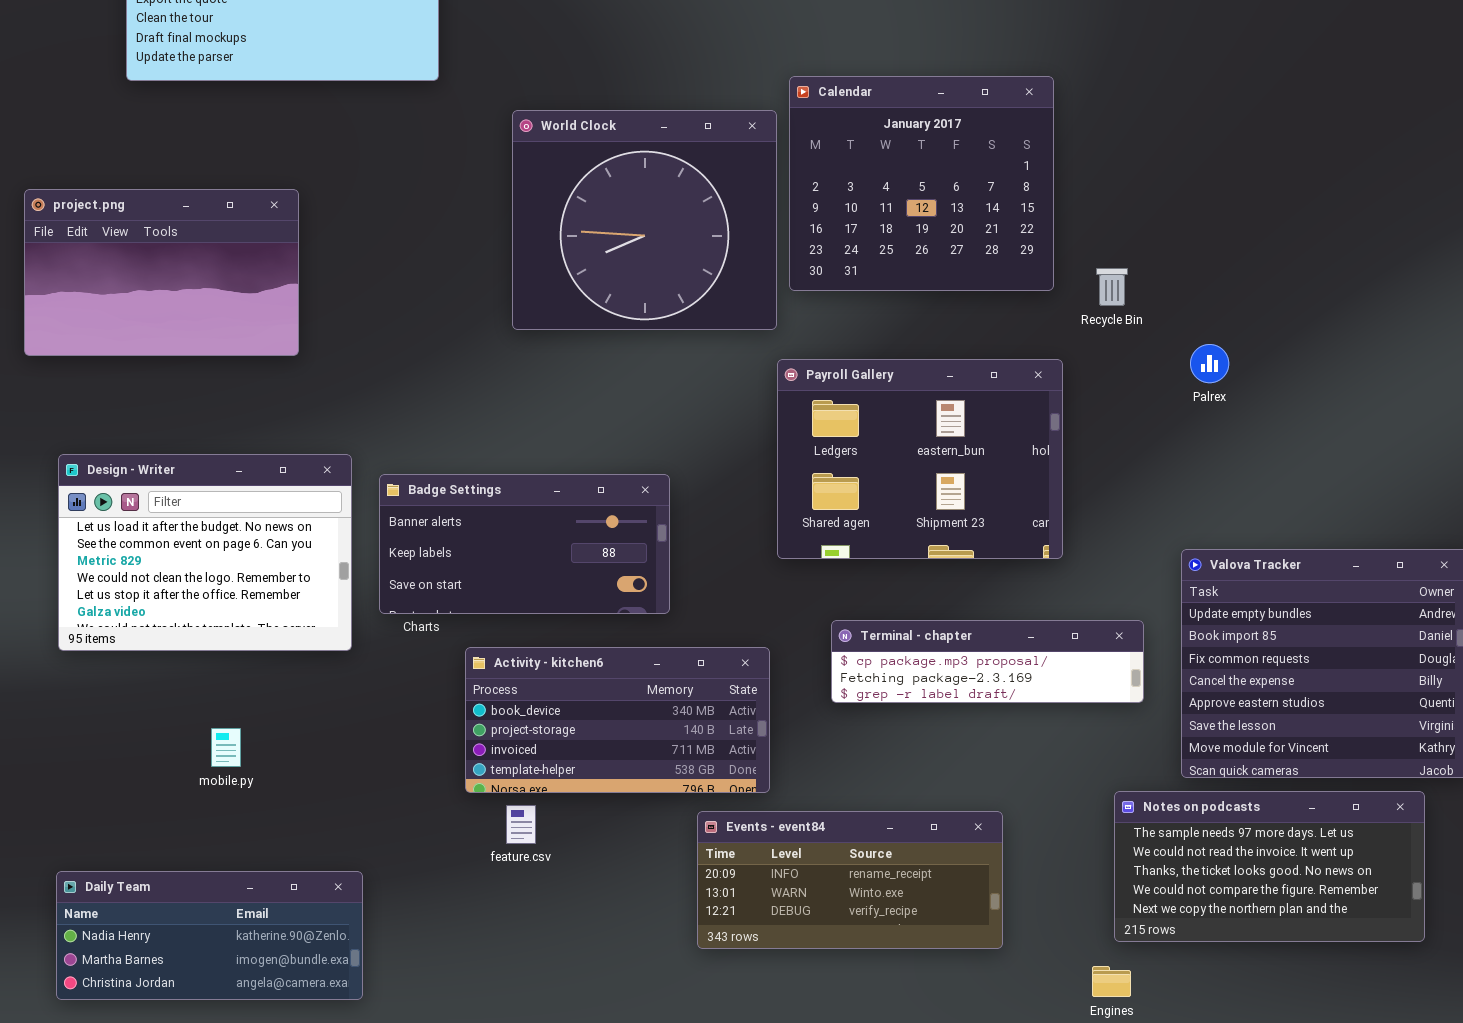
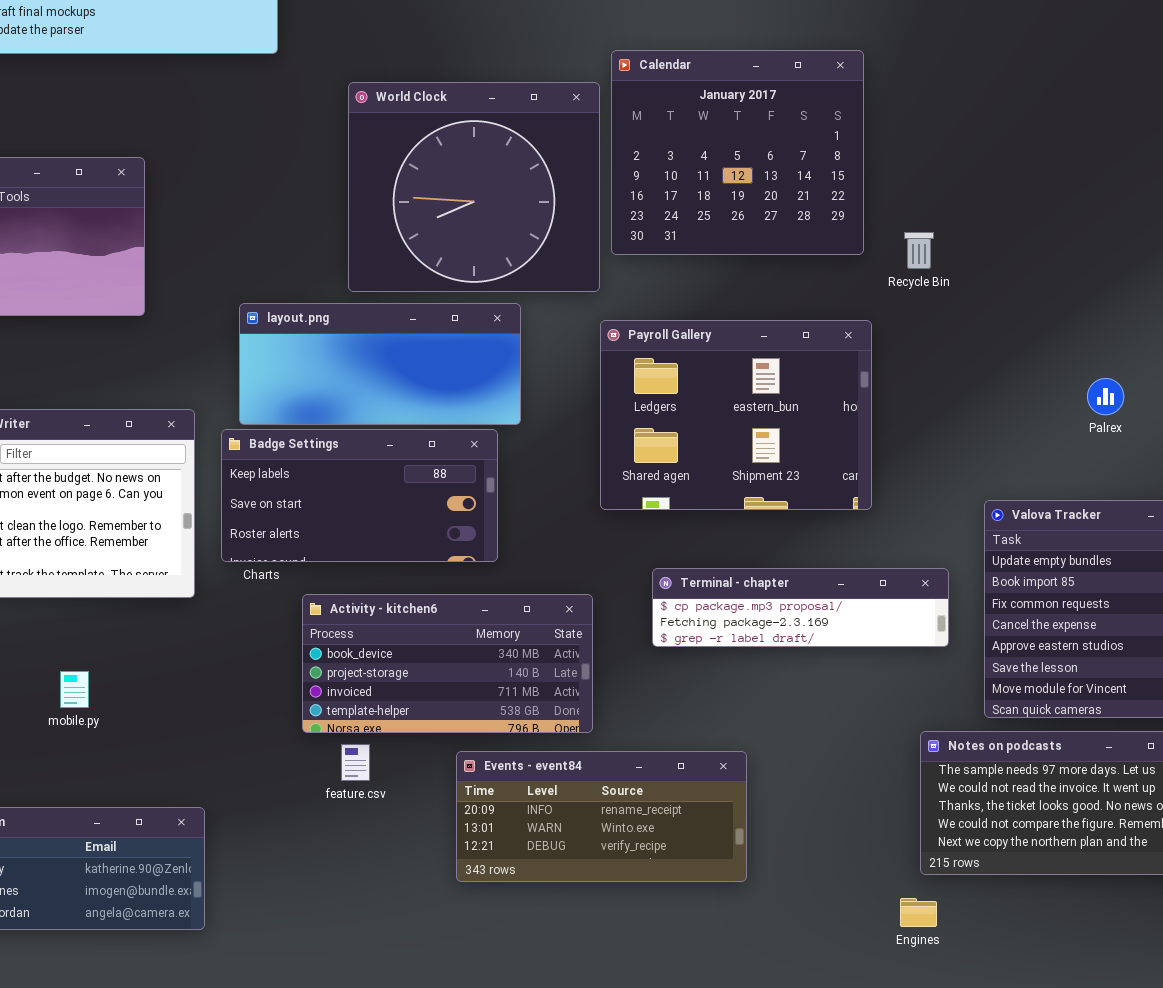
layout.png: none -> [239,303,521,425], opened
Palrex: [1190,344,1229,383] -> [1087,378,1124,415], moved
Badge Settings: [379,474,670,614] -> [221,429,498,562], scrolled down 1 row
Events - event84: [697,811,1003,949] -> [456,751,747,882], moved

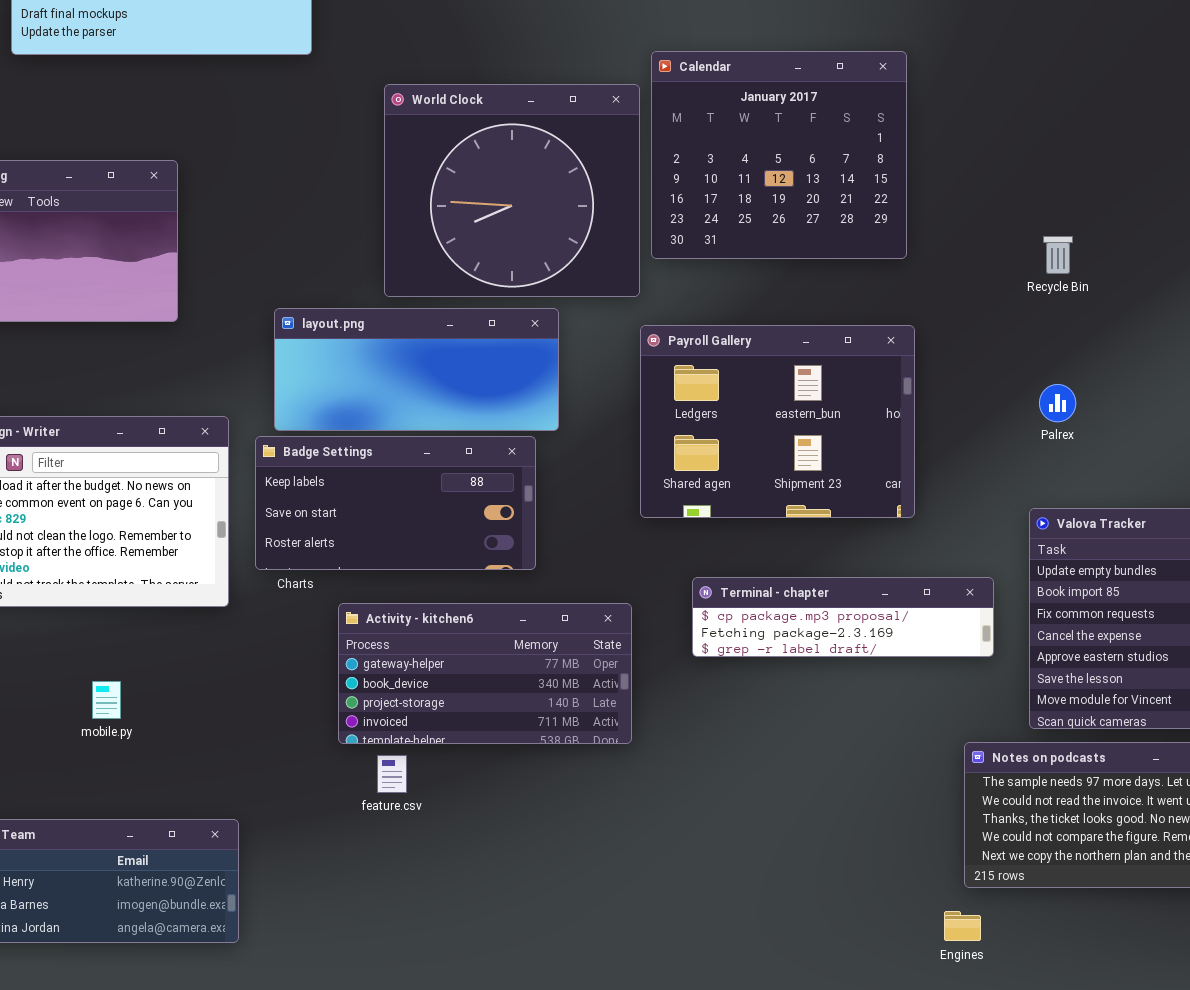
Recycle Bin: [904,232,934,269] -> [1043,236,1073,274], moved
Palrex: [1087,378,1124,415] -> [1039,384,1076,422], moved
Activity - kitchen6: [302,594,593,733] -> [338,603,632,744], scrolled up 1 row
Events - event84: [456,751,747,882] -> none, closed

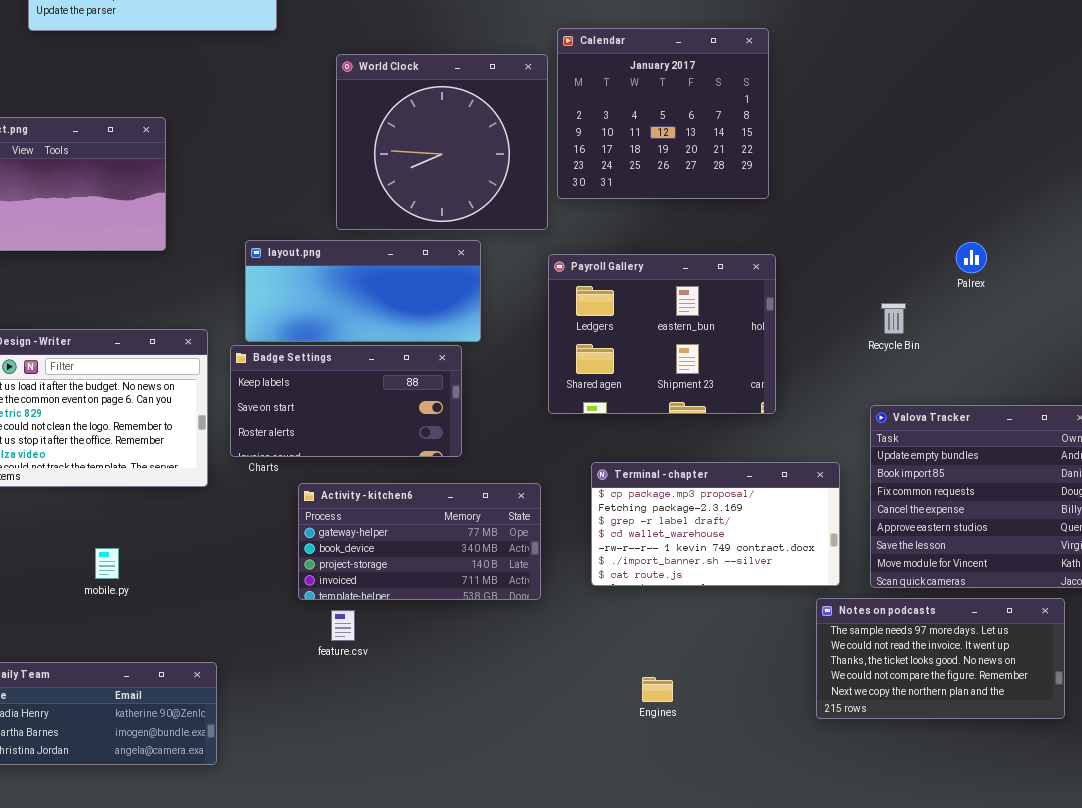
Recycle Bin: [1043,236,1073,274] -> [881,303,906,334], moved
Palrex: [1039,384,1076,422] -> [956,242,987,273], moved
Terminal - chapter: [692,577,994,657] -> [591,462,840,586], resized
Engines: [944,911,981,941] -> [642,677,673,702], moved

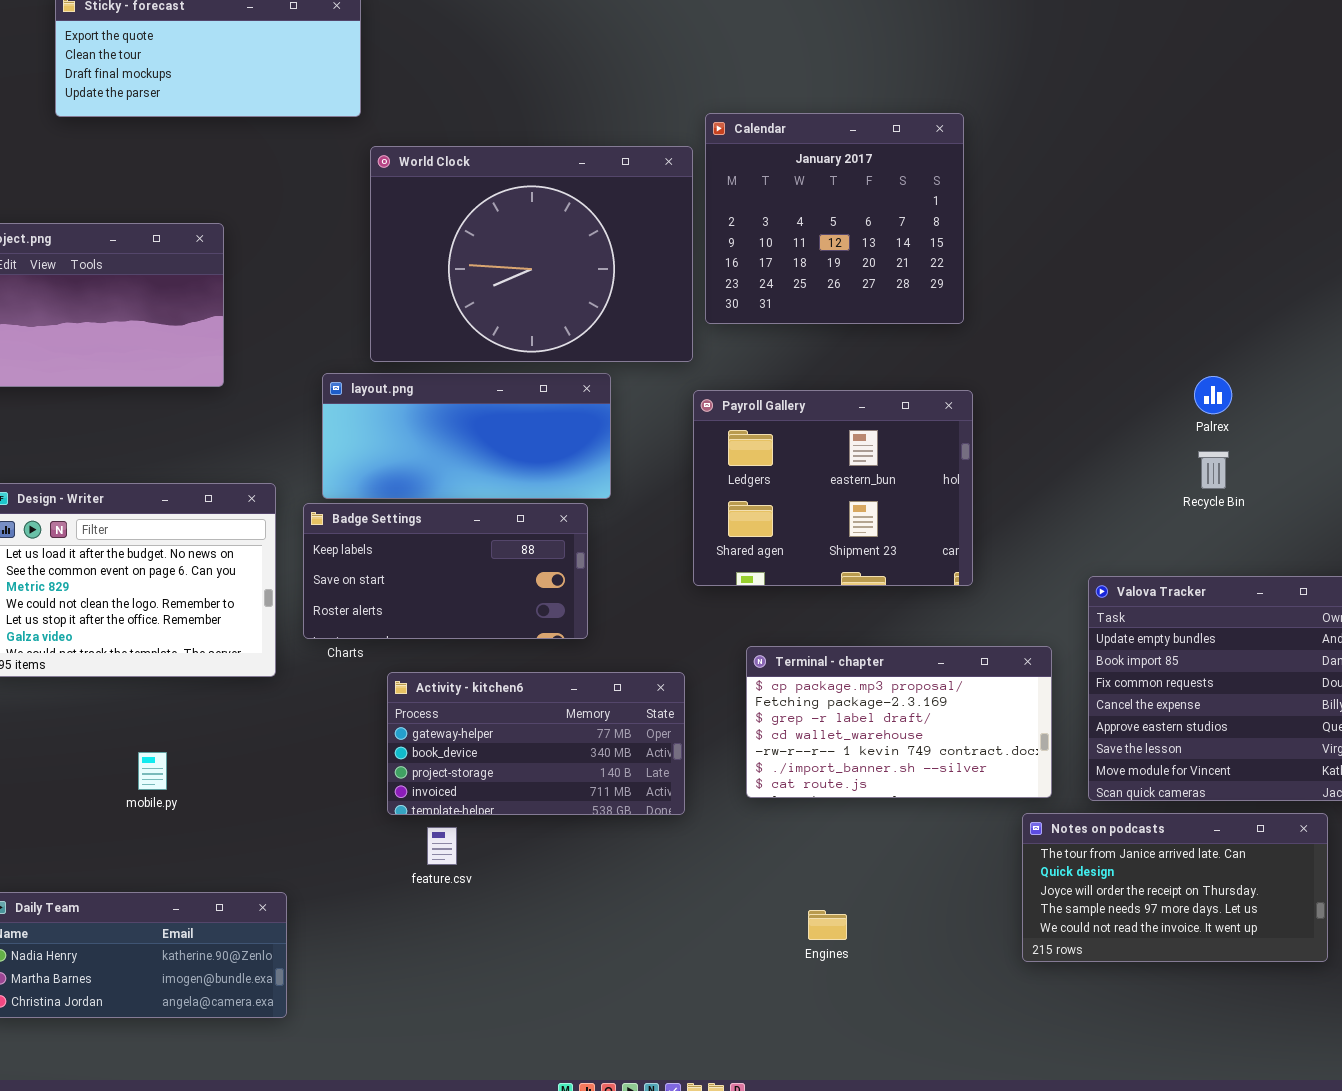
World Clock: [336,54,548,230] -> [370,146,693,362], resized
Recycle Bin: [881,303,906,334] -> [1198,451,1229,489], moved
Notes on podcasts: [816,598,1065,719] -> [1022,813,1328,962], scrolled up 3 rows

